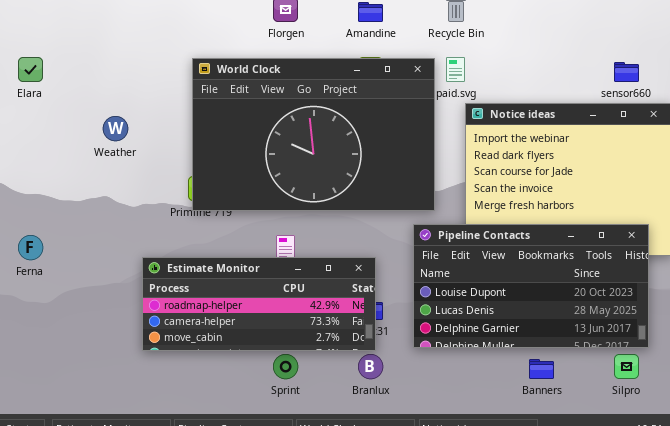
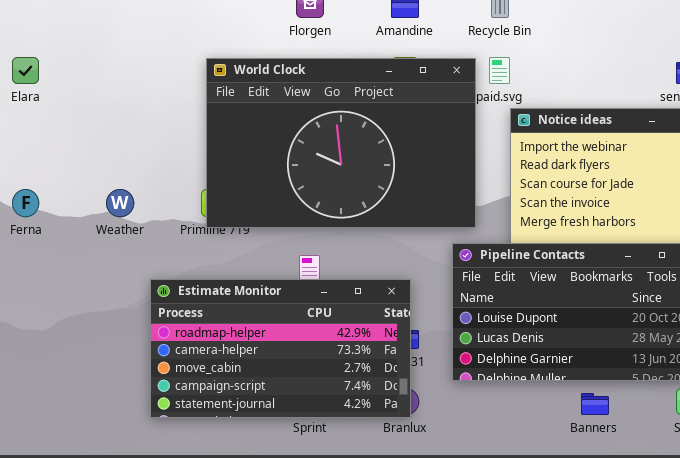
Weather: [103,116,128,141] -> [106,189,134,217], moved
Ferna: [18,235,43,260] -> [12,189,39,217], moved
Estimate Monitor: [142,257,376,351] -> [150,279,411,418], resized

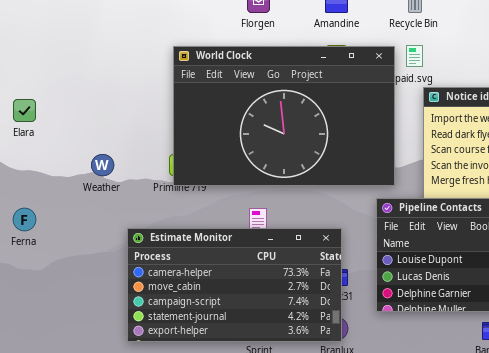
Elara: [12,57,39,84] -> [13,99,36,122], moved
Ferna: [12,189,39,217] -> [13,208,36,231], moved
Estimate Monitor: [150,279,411,418] -> [127,228,342,342], scrolled down 1 row

